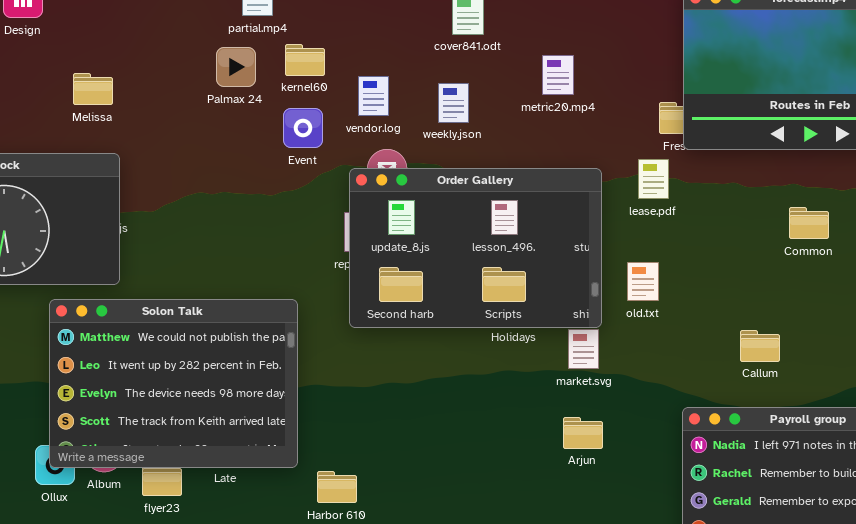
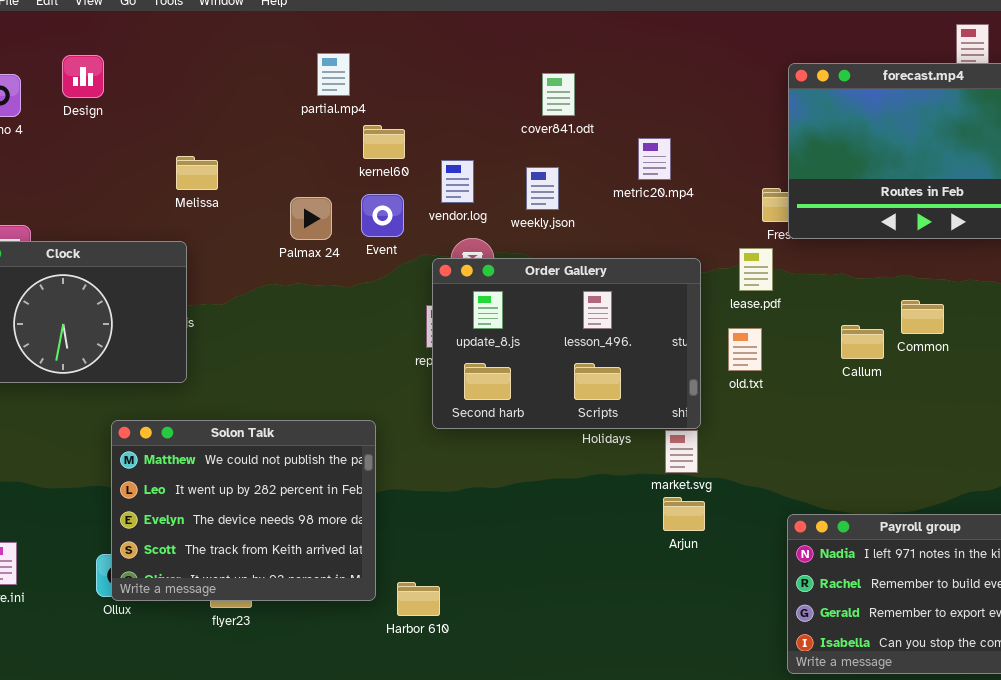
Palmax 24: [216,47,256,87] -> [290,197,332,240], moved
Melissa: [73,73,113,105] -> [176,156,218,190], moved
old.txt: [627,262,659,301] -> [728,328,762,371], moved
Solon Talk: [49,299,298,468] -> [111,420,376,601], moved
Callum: [740,330,780,362] -> [841,325,884,359], moved
Arjun: [563,417,603,449] -> [663,497,705,531], moved

